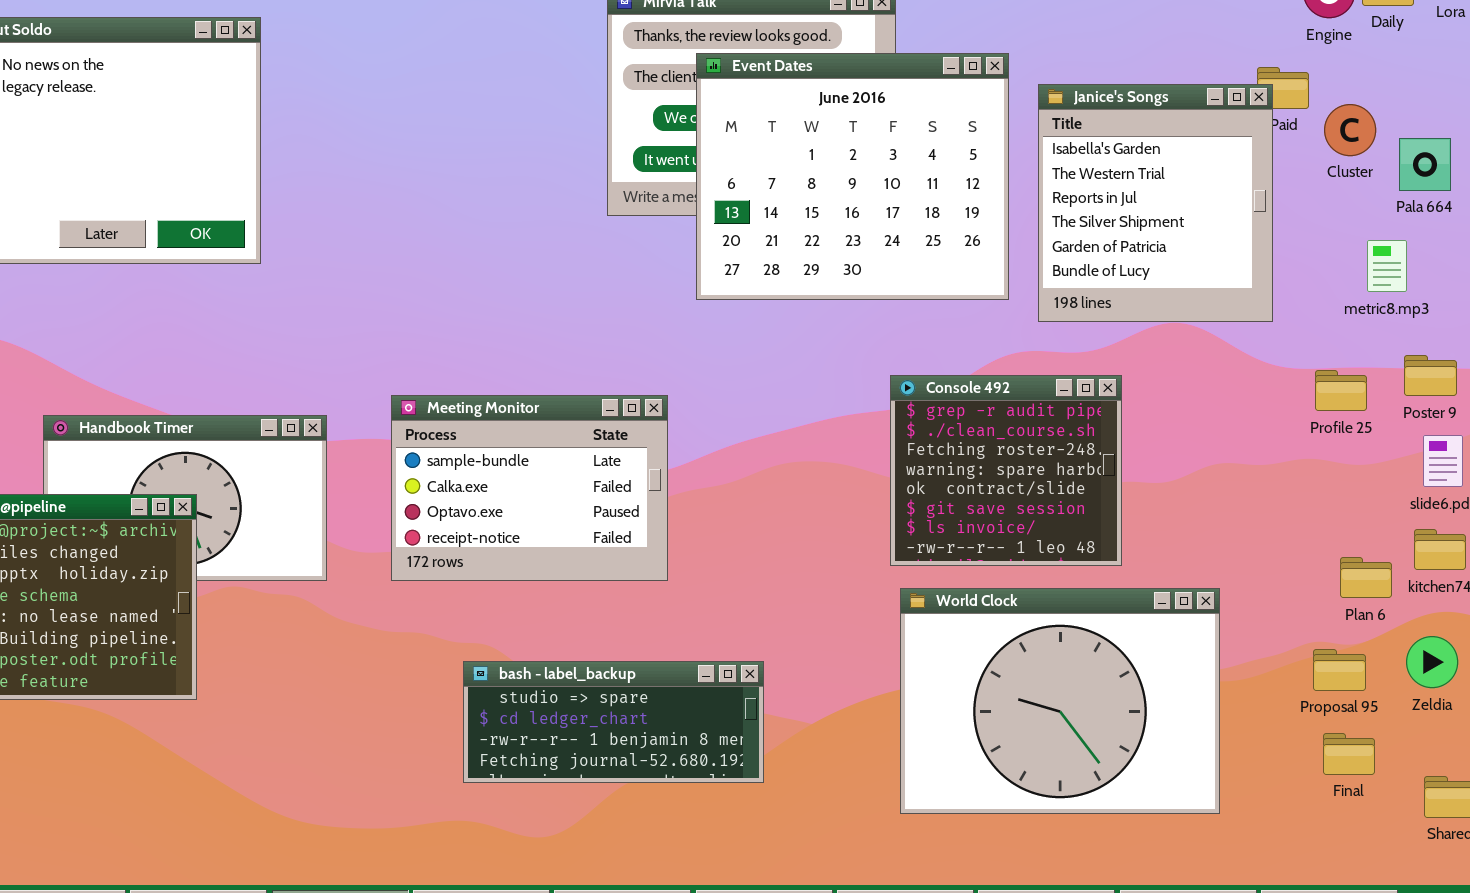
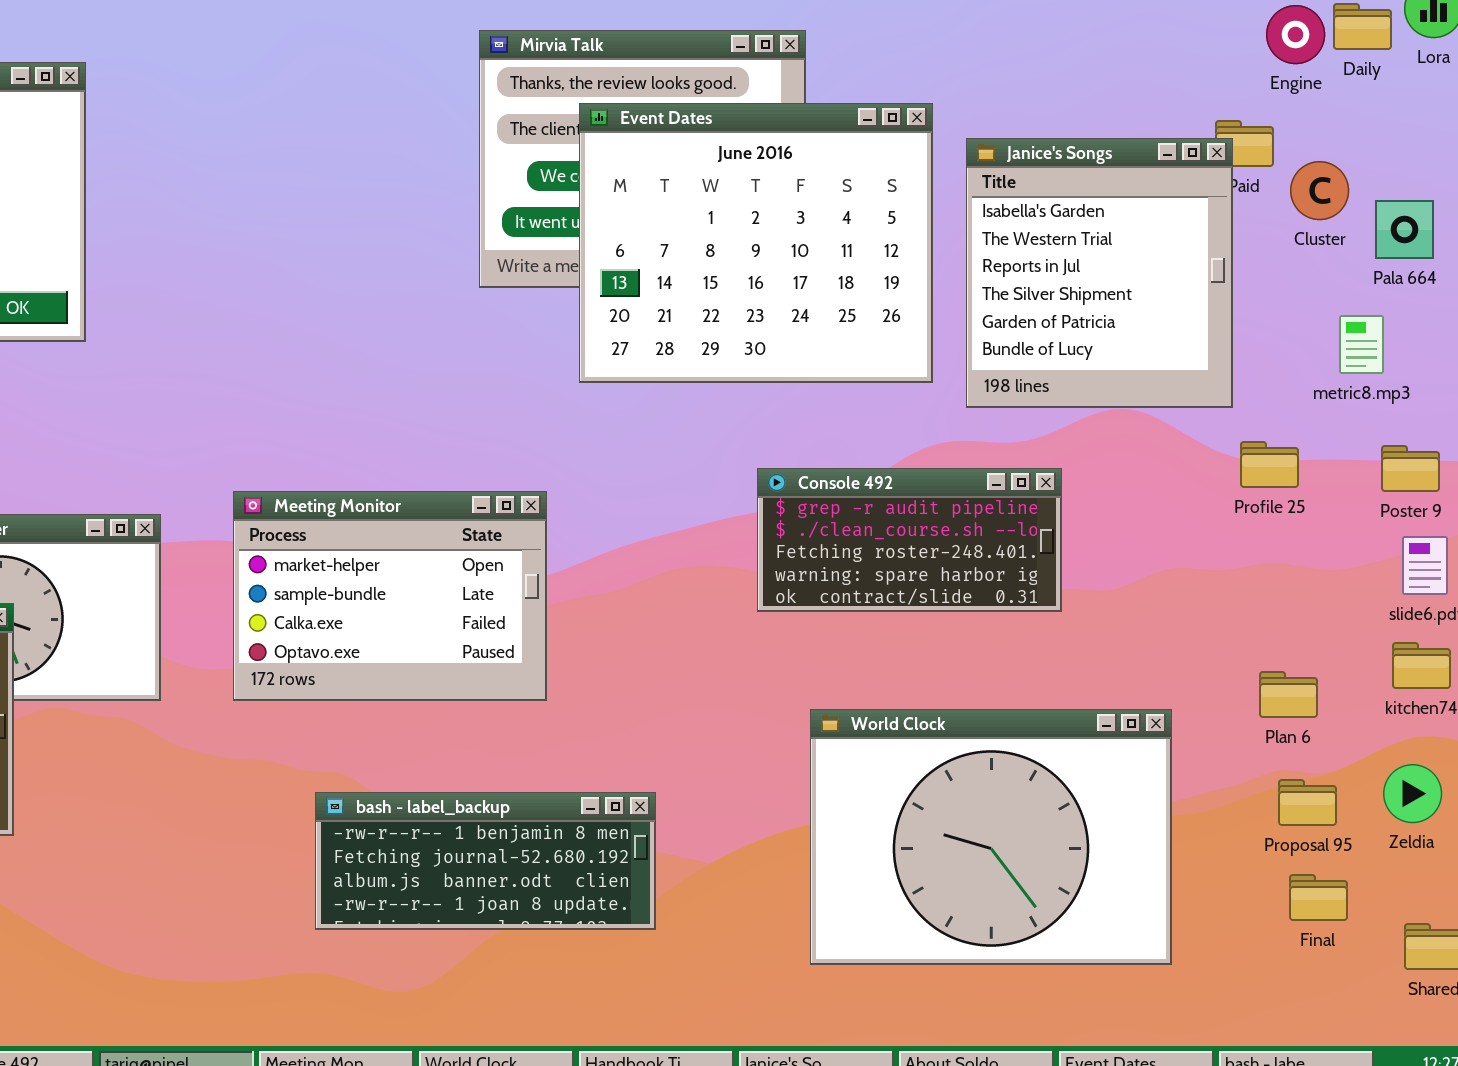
Profile 25: [1315,370,1367,411] -> [1240,441,1299,488], moved
Console 492: [890,375,1122,566] -> [757,468,1062,612], resized
Meeting Monitor: [391,395,668,581] -> [233,491,547,701], scrolled up 1 row
Plan 6: [1340,557,1392,598] -> [1259,671,1318,718], moved
bash - label_backup: [463,661,764,783] -> [315,792,656,930], scrolled down 2 rows

